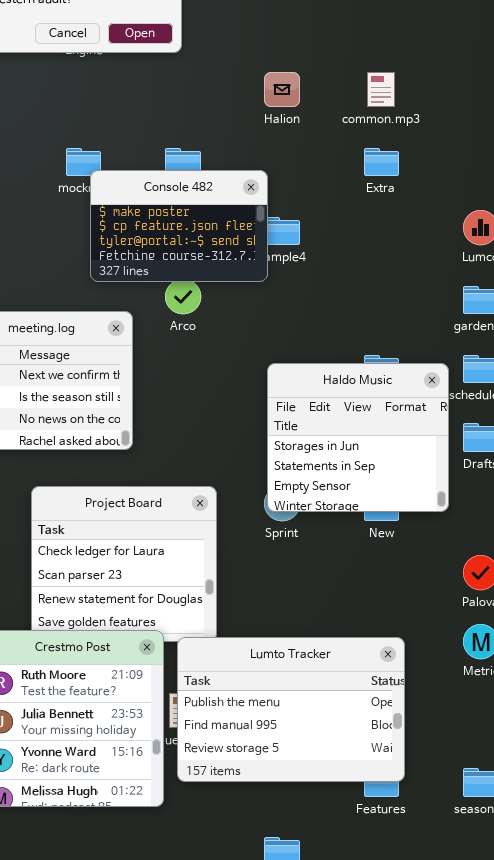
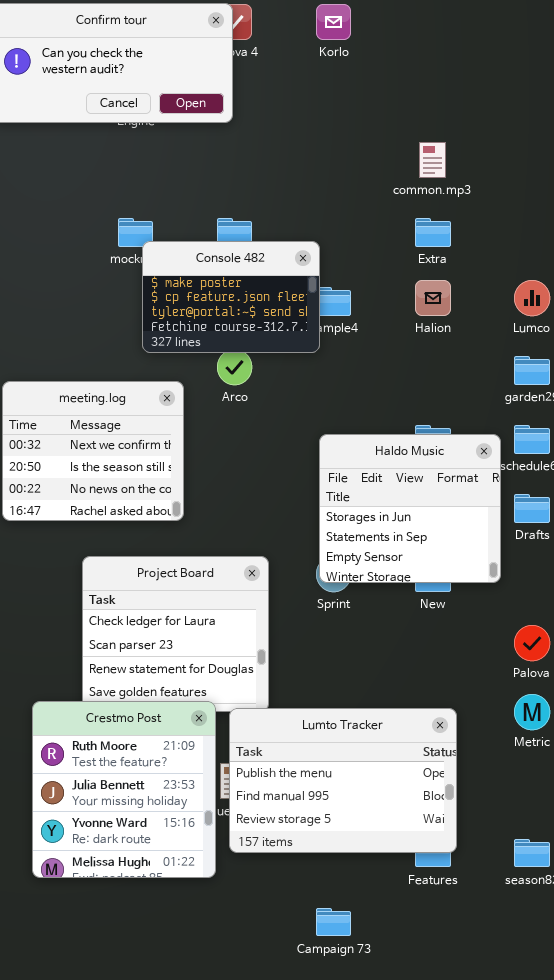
Halion: [264,72,300,107] -> [415,280,451,316], moved

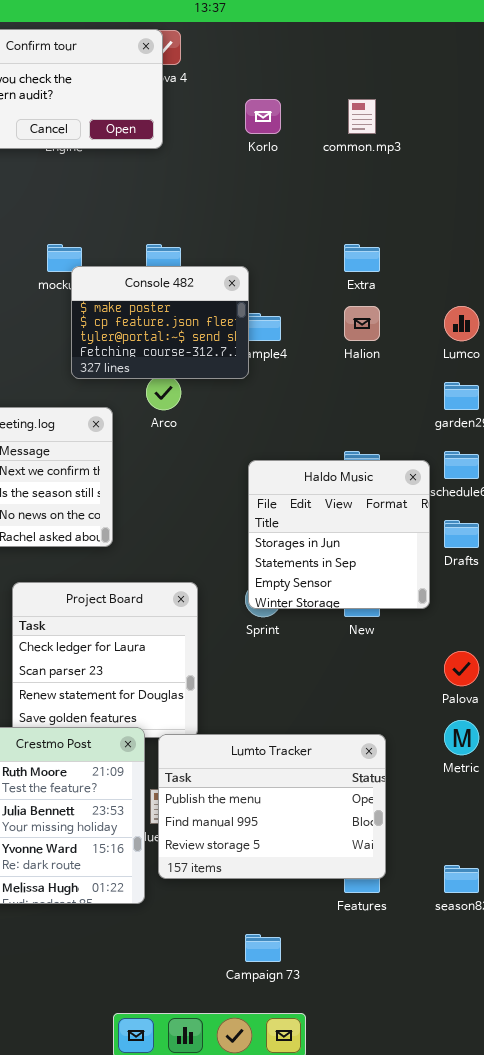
Korlo: [316,4,351,40] -> [245,99,281,134], moved
common.mp3: [419,142,446,178] -> [348,99,376,134], moved

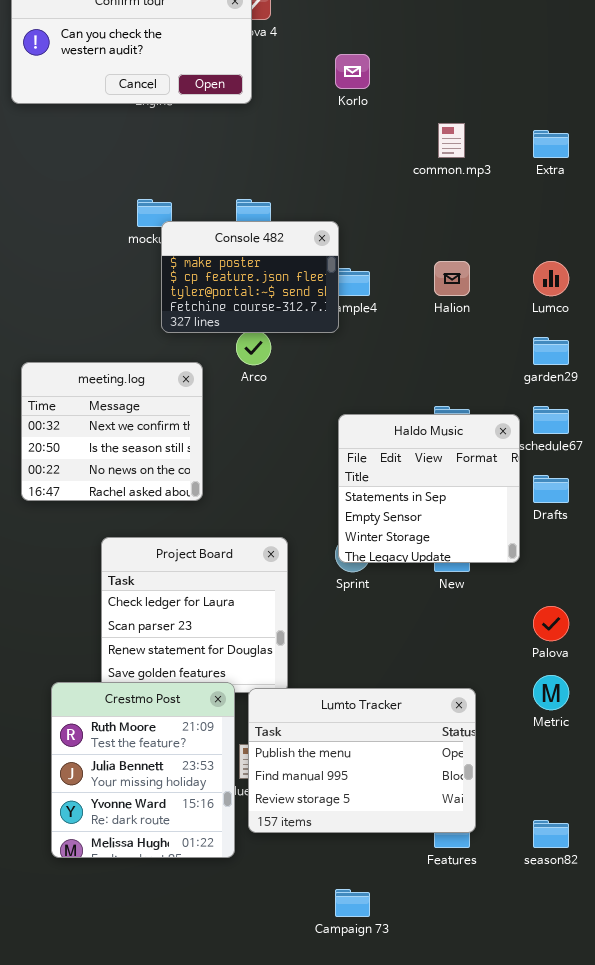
common.mp3: [348,99,376,134] -> [438,123,465,158], moved
Extra: [344,244,380,272] -> [533,130,569,158], moved
Haldo Music: [248,460,430,609] -> [338,414,520,563], scrolled down 1 row

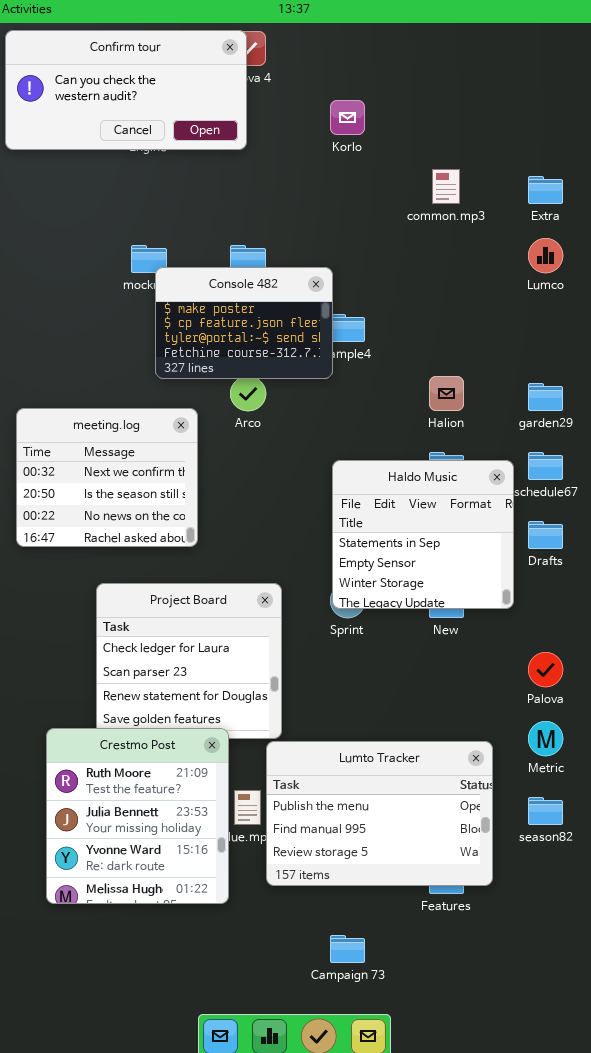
Halion: [434,261,470,296] -> [429,376,464,411], moved
Lumco: [533,261,569,296] -> [528,238,563,273], moved
Lumto Tracker: [248,688,476,833] -> [266,741,493,886], moved
season82: [533,820,569,848] -> [528,797,563,825], moved

